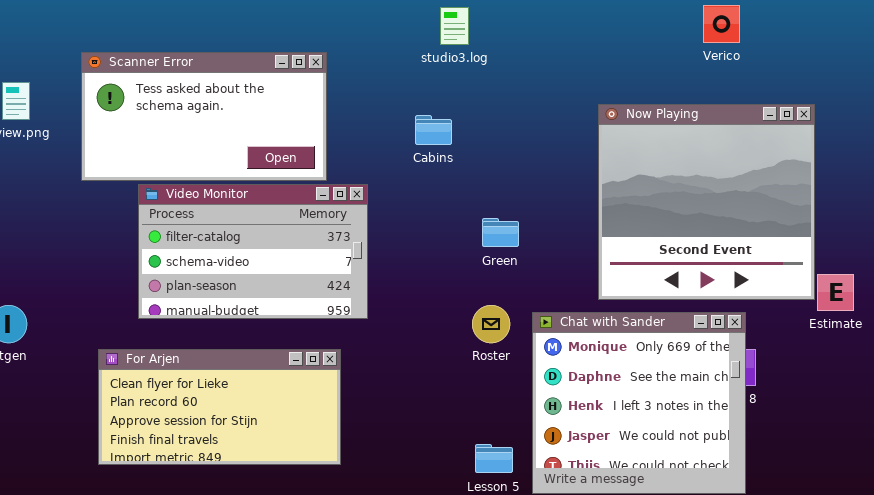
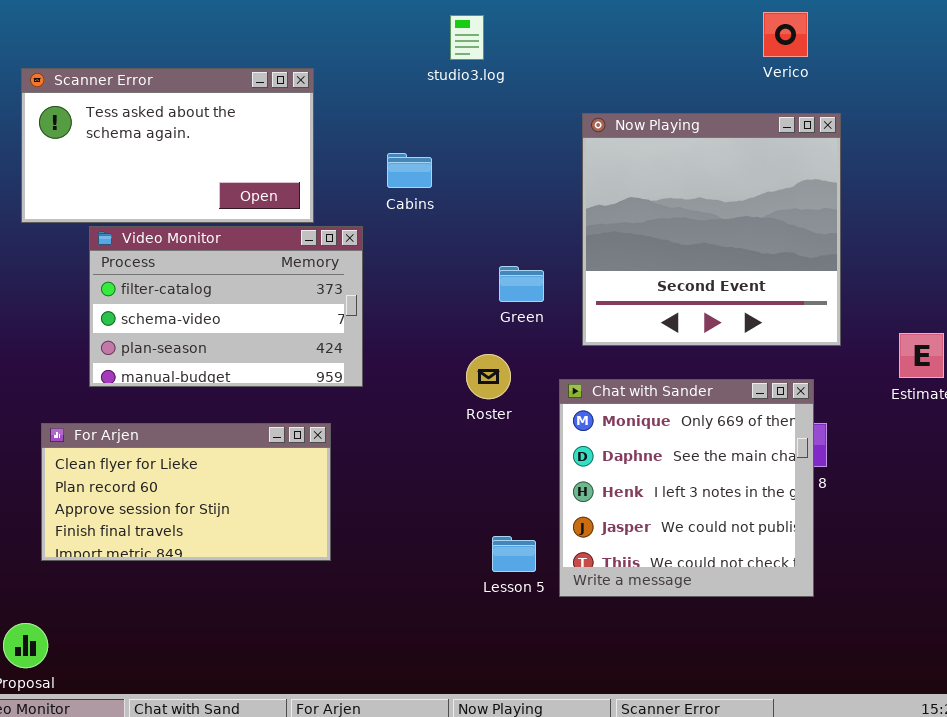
Now Playing: [598,104,815,300] -> [582,113,841,346], moved
Cabins: [415,115,452,145] -> [387,153,432,188], moved
Roster: [472,305,510,343] -> [466,354,511,399], moved

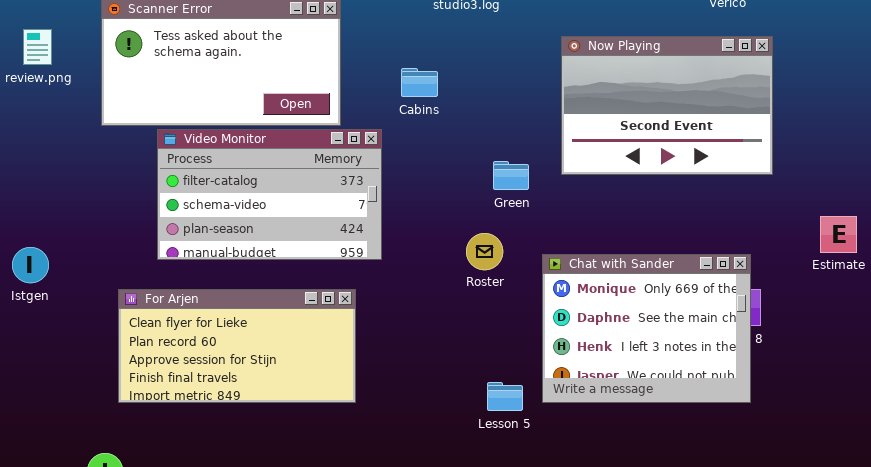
Now Playing: [582,113,841,346] -> [561,36,773,175], resized
Chat with Sander: [559,379,814,597] -> [542,254,751,403], resized

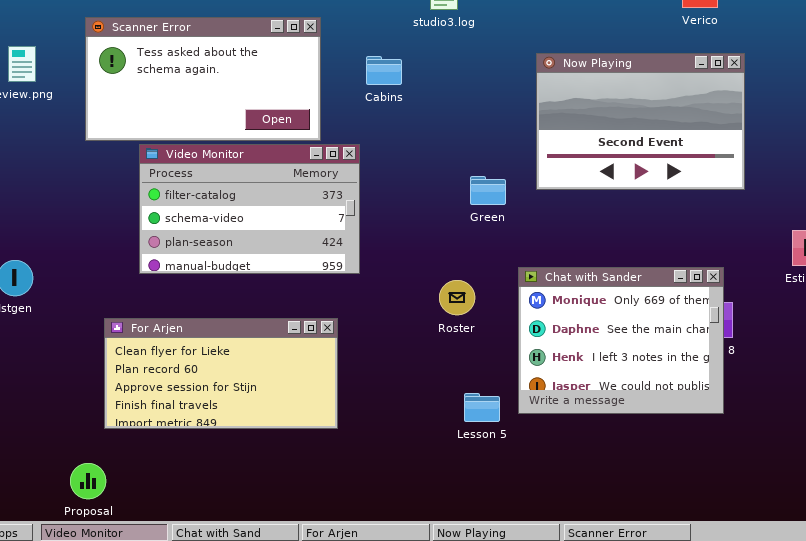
Cabins: [401,68,438,97] -> [366,56,402,85], moved
Roster: [466,233,503,270] -> [439,280,475,315], moved
For Arjen: [118,289,356,403] -> [104,318,338,429], moved

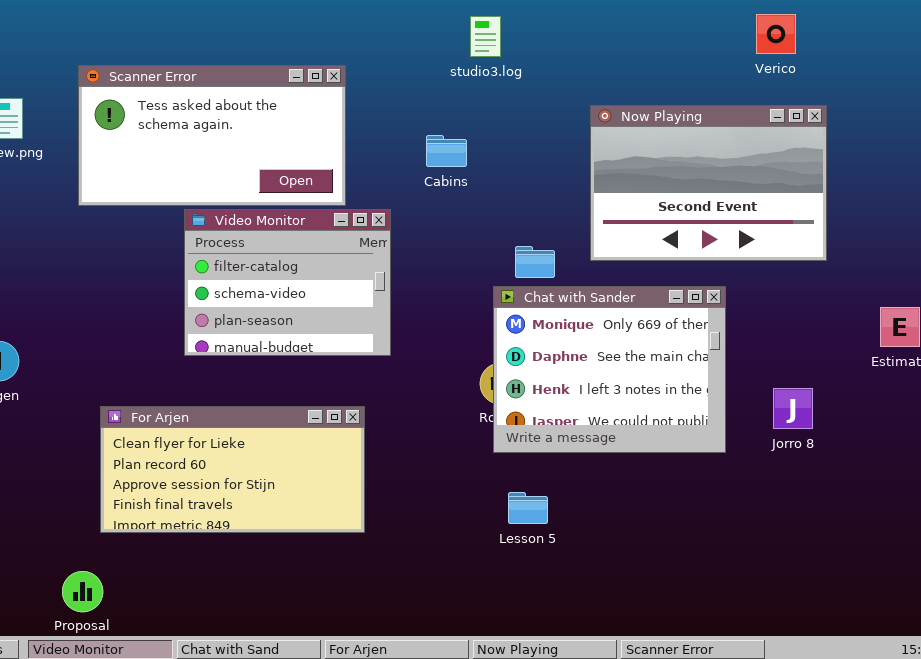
Cabins: [366,56,402,85] -> [426,135,467,167], moved
Video Monitor: [139,144,360,274] -> [184,209,391,356], resized
Chat with Sander: [518,267,724,414] -> [493,286,726,453], moved

